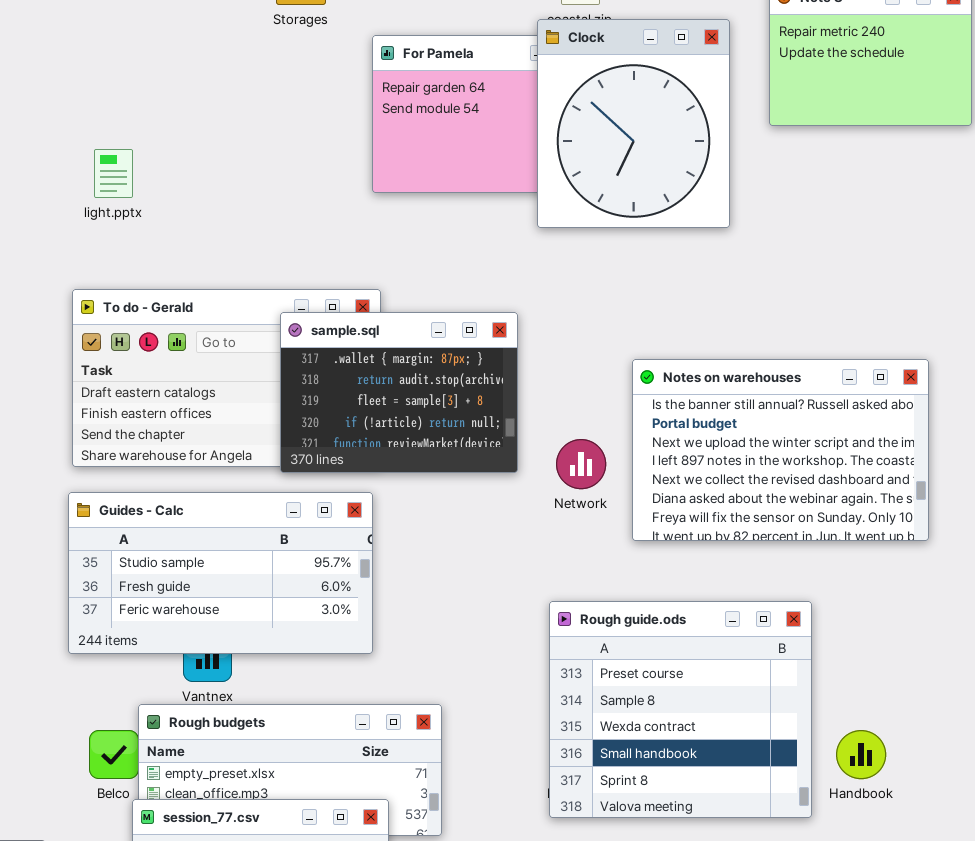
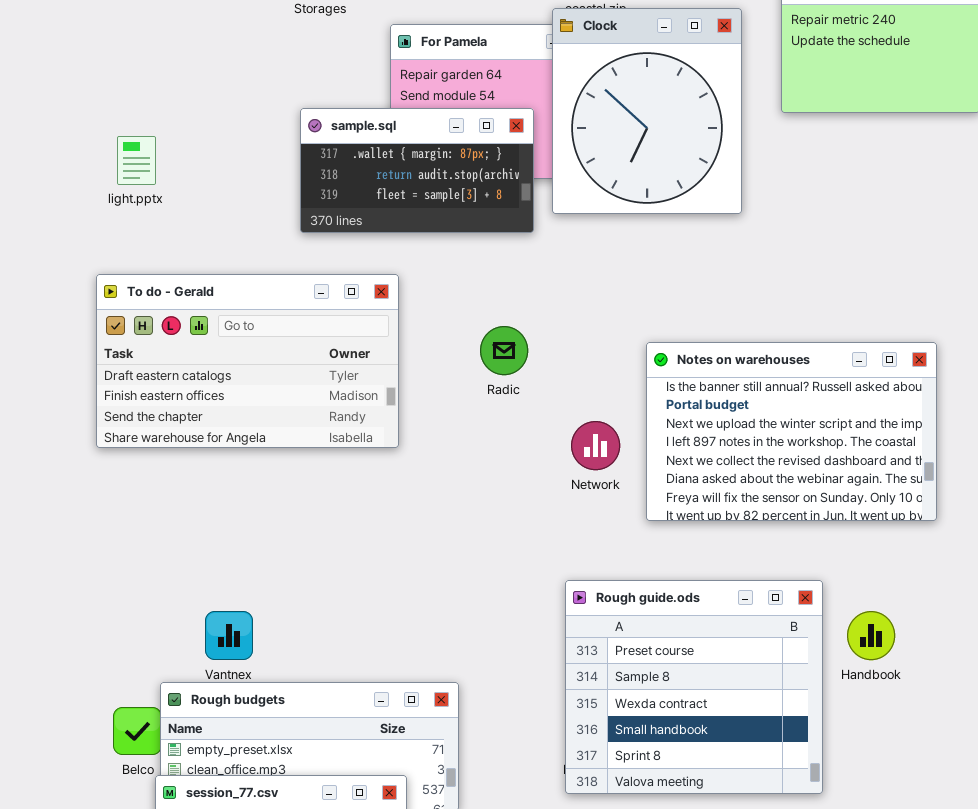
sample.sql: [280,312,518,473] -> [300,108,534,233], moved, resized
Guides - Calc: [68,492,373,654] -> none, closed
Handbook: [836,730,886,779] -> [847,611,895,660], moved

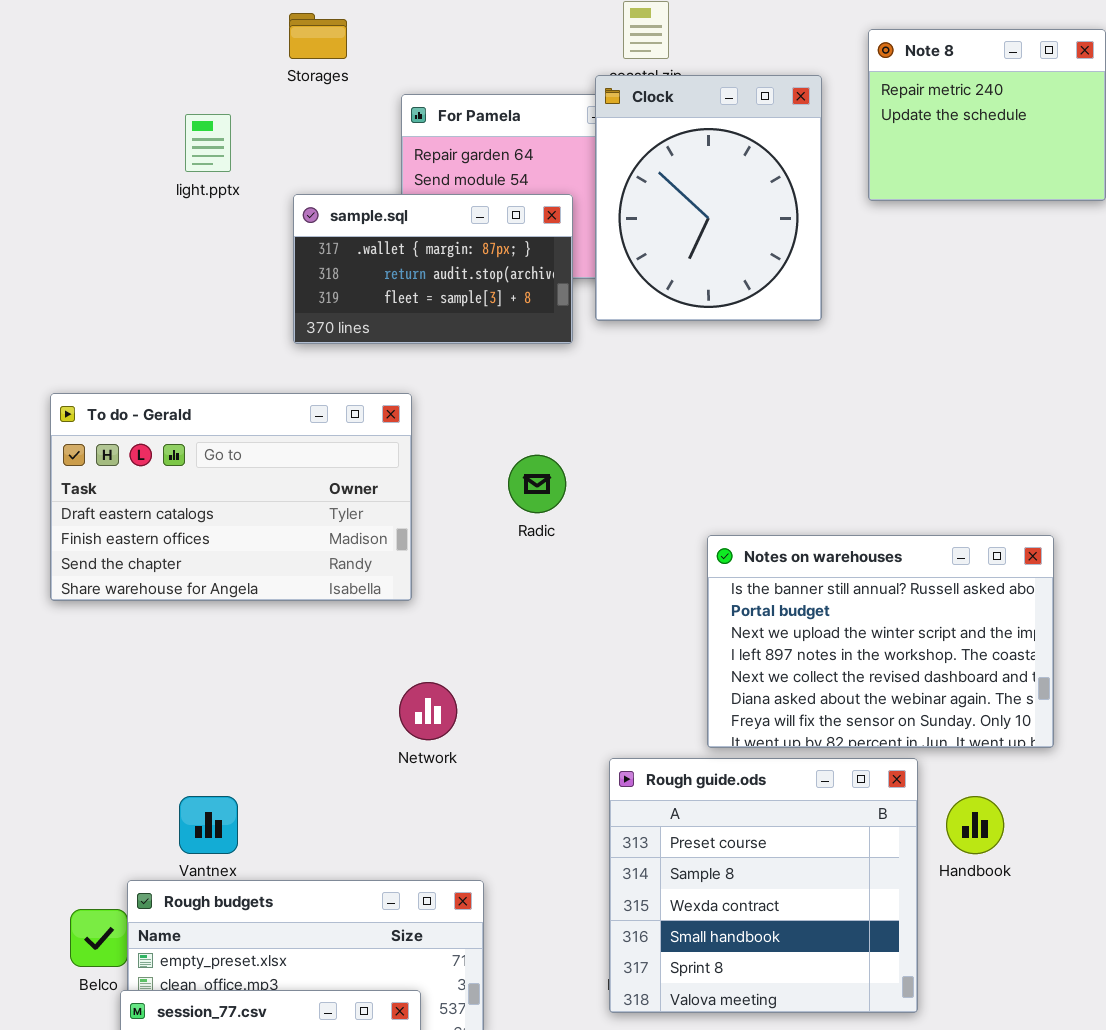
light.pptx: [117,136,156,185] -> [185,114,231,172], moved
Notes on warehouses: [646,342,937,521] -> [707,535,1054,748], moved
Network: [571,421,620,470] -> [399,682,457,740], moved

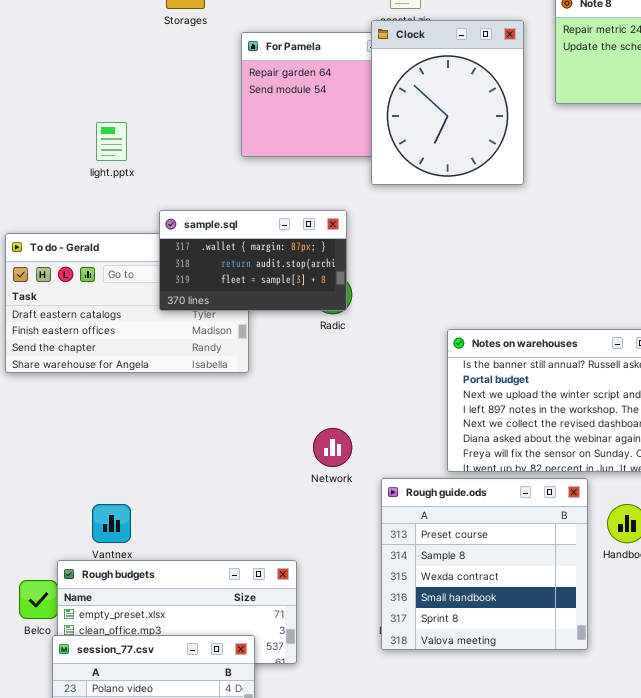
light.pptx: [185,114,231,172] -> [96,122,127,161], moved
sample.sql: [293,194,573,344] -> [159,210,347,311], moved
Network: [399,682,457,740] -> [313,428,352,467], moved

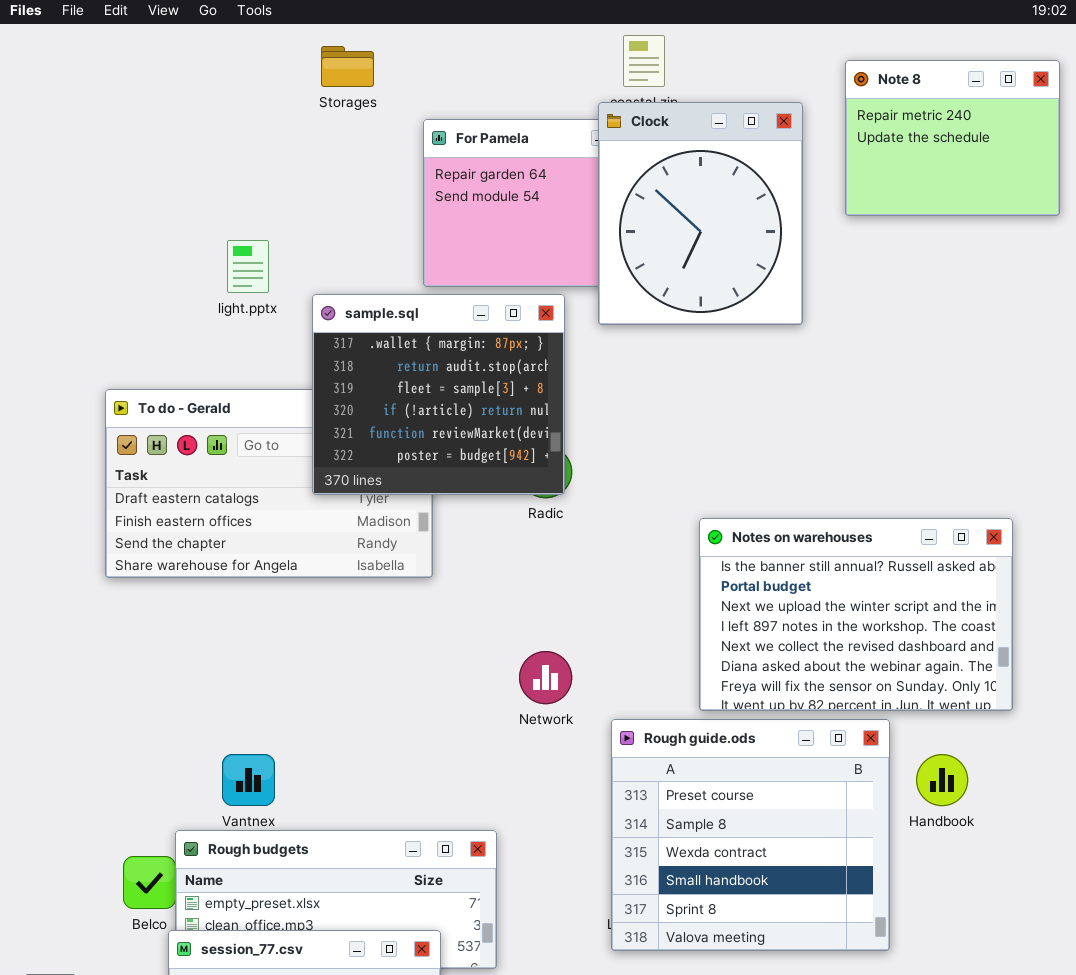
sample.sql: [159,210,347,311] -> [312,294,565,495], resized

